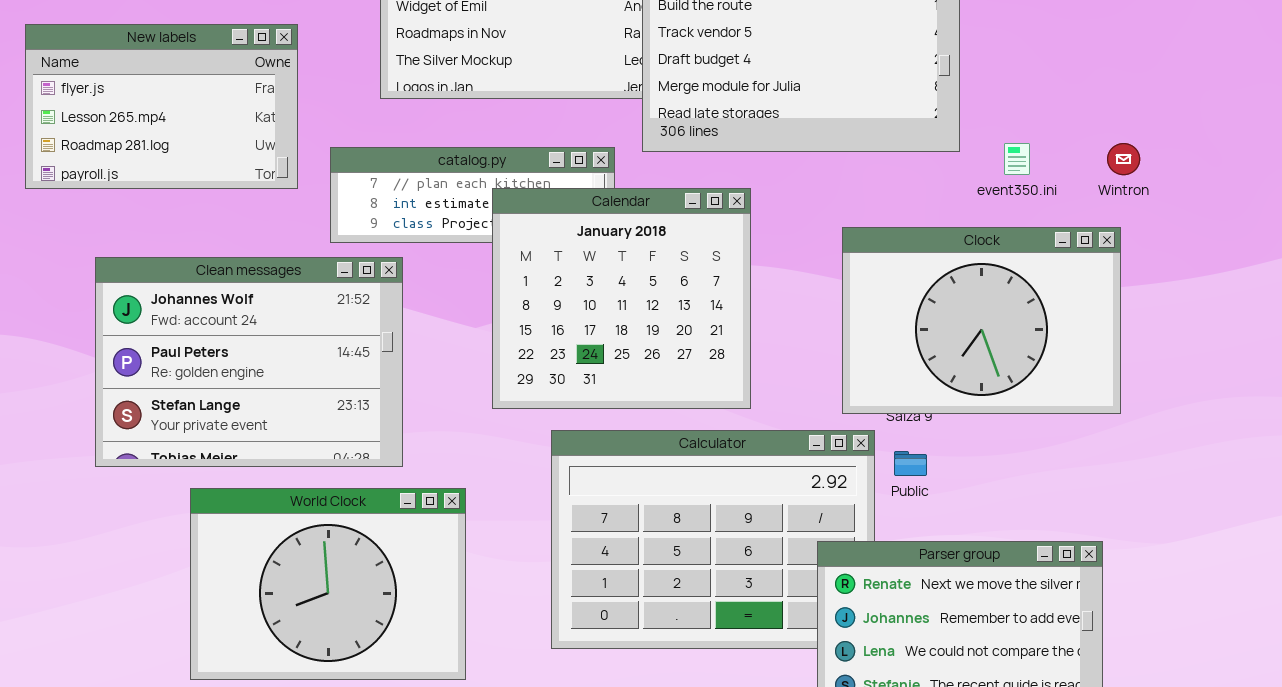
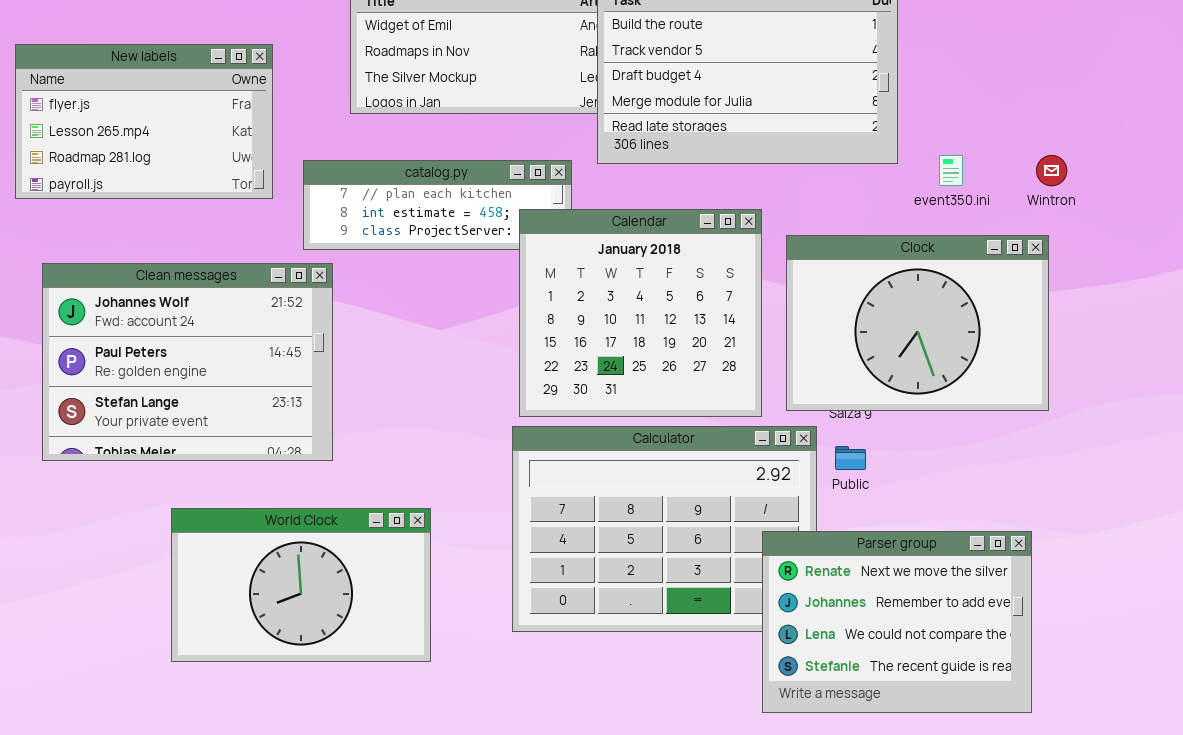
Calendar: [492,188,751,409] -> [519,209,762,417], moved
Clean messages: [95,257,403,467] -> [42,263,333,461], moved
World Clock: [190,488,466,680] -> [171,508,431,662], resized

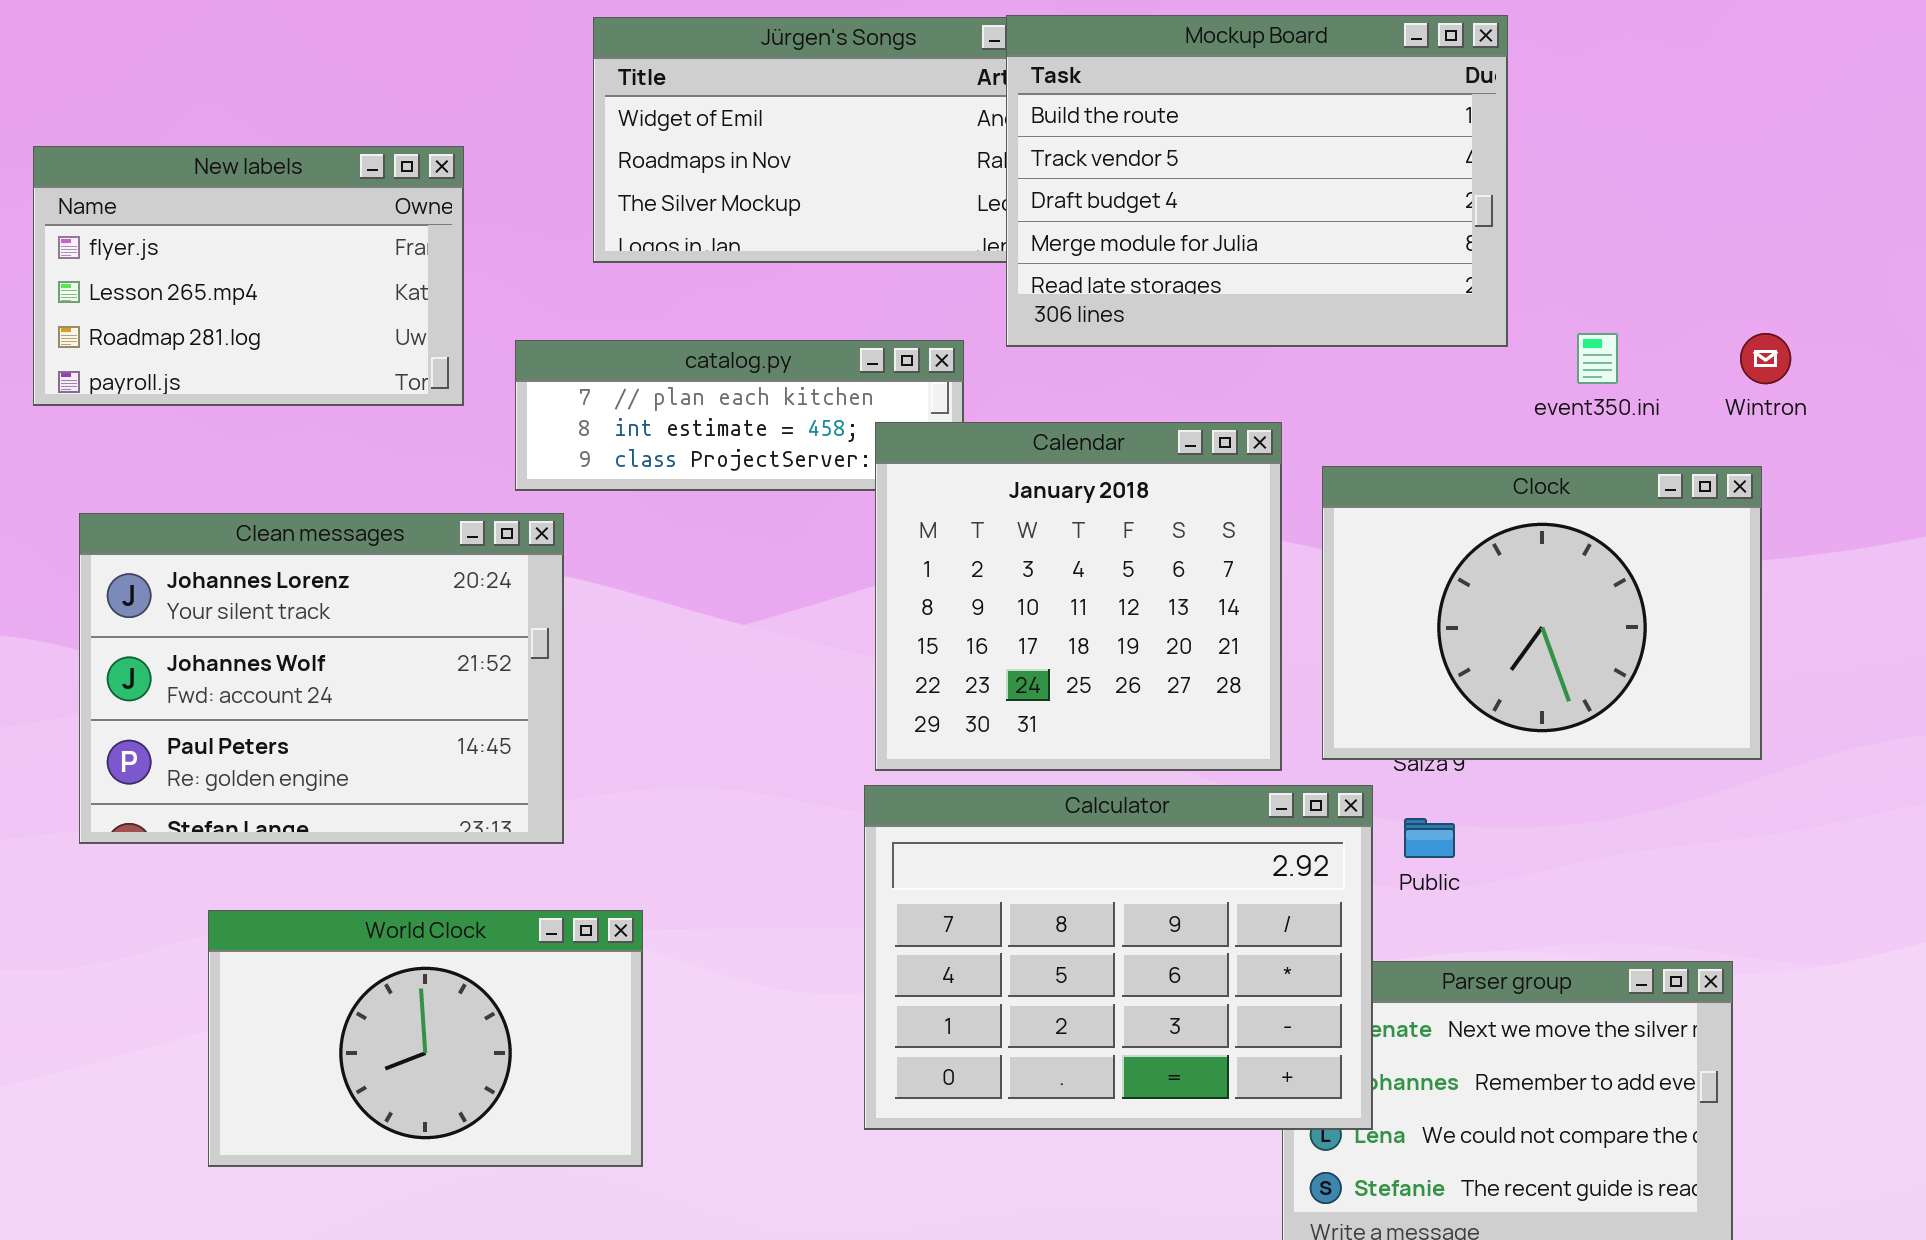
Clean messages: [42,263,333,461] -> [79,513,564,844], scrolled up 1 row
Calculator: [512,426,817,632] -> [864,785,1373,1130], raised
World Clock: [171,508,431,662] -> [208,910,643,1167], moved

